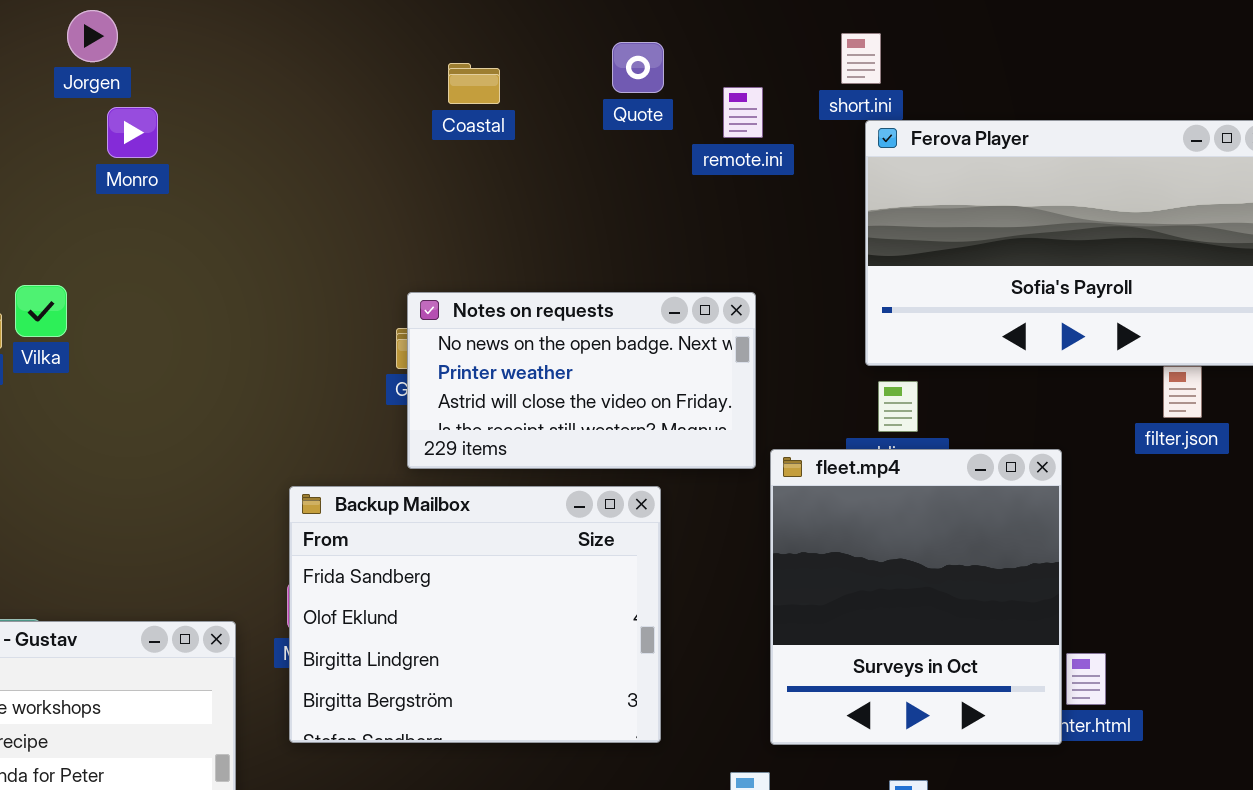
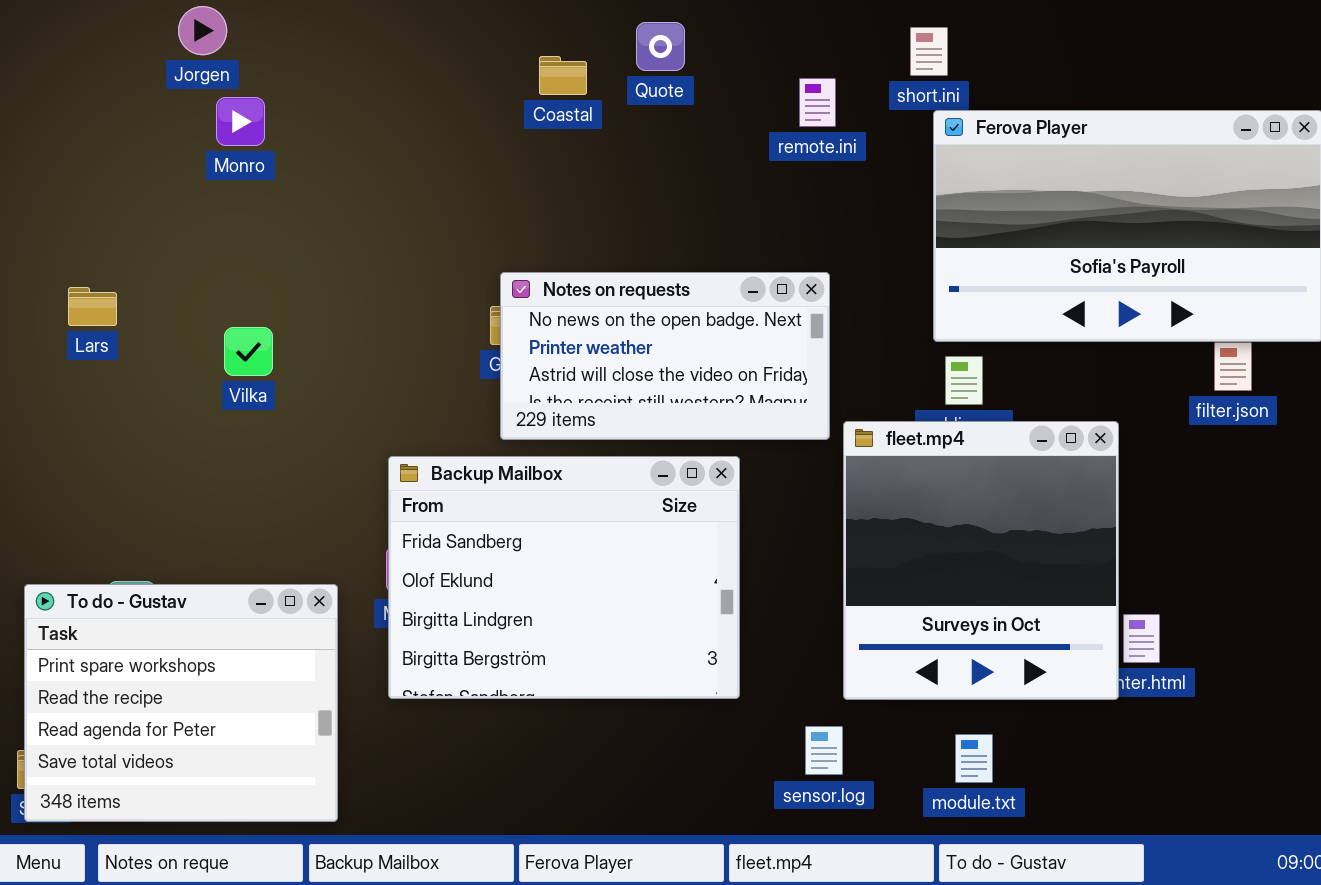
Quote: [612,42,664,93] -> [636,22,685,71], moved
Vilka: [15,285,67,337] -> [224,327,273,376], moved

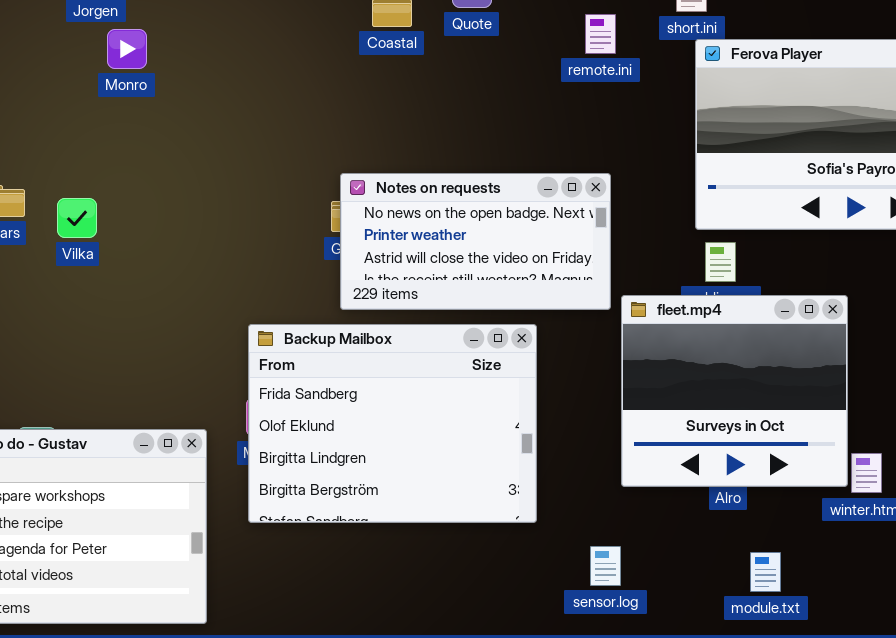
Vilka: [224,327,273,376] -> [57,198,97,238], moved
fleet.mp4: [843,421,1119,700] -> [621,295,848,487], resized
module.txt: [955,734,993,783] -> [750,552,781,592], moved

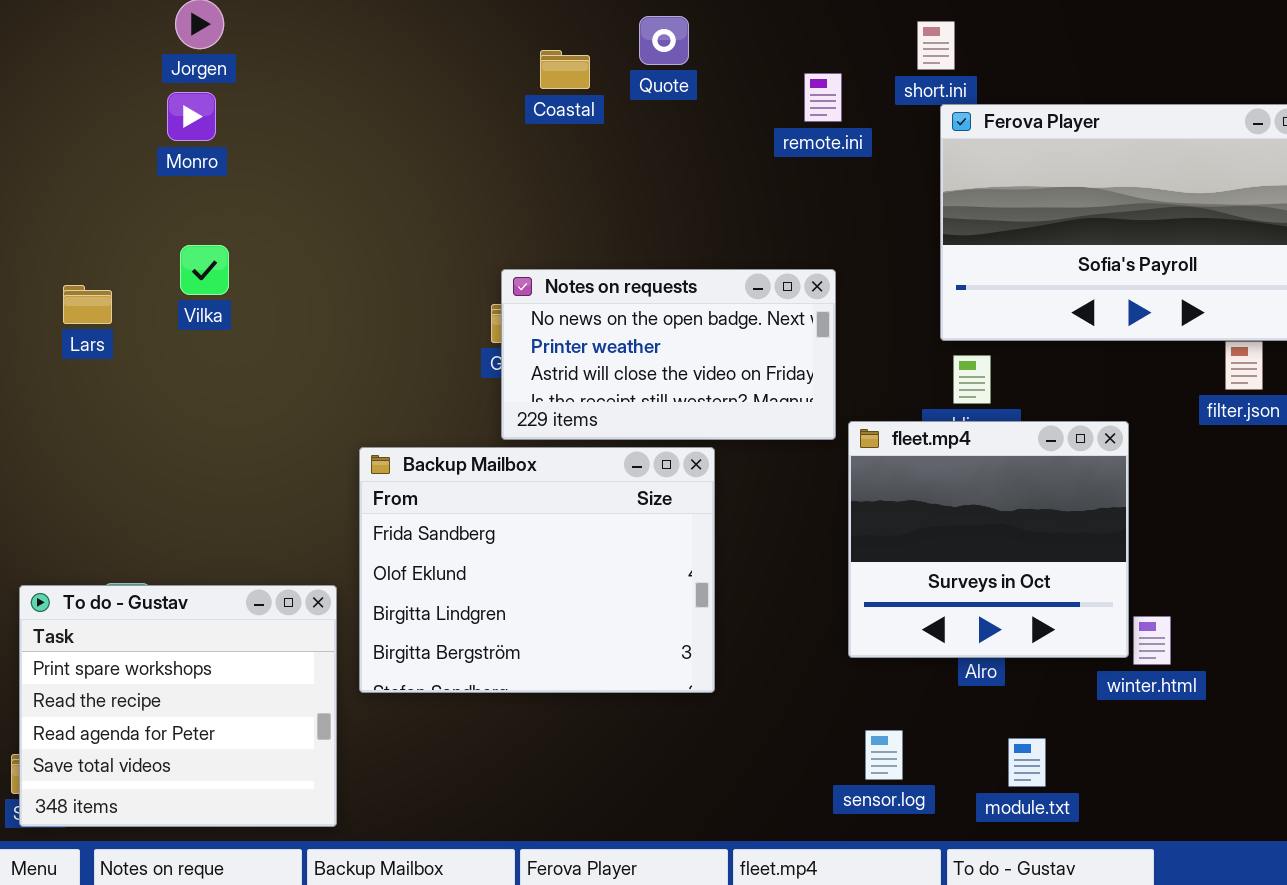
Monro: [107,29,147,69] -> [167,92,216,141], moved
Vilka: [57,198,97,238] -> [180,245,229,295], moved
Backup Mailbox: [248,324,537,523] -> [359,447,715,693], moved
sensor.log: [590,546,621,586] -> [865,730,903,780], moved

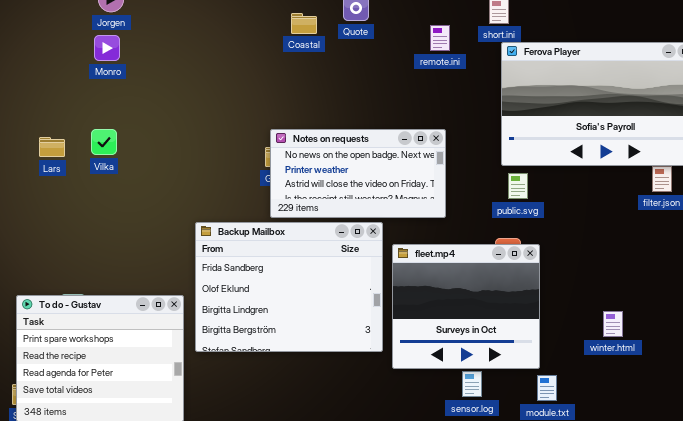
Vilka: [180,245,229,295] -> [91,129,117,155], moved
fleet.mp4: [848,421,1129,658] -> [392,244,540,369], moved

